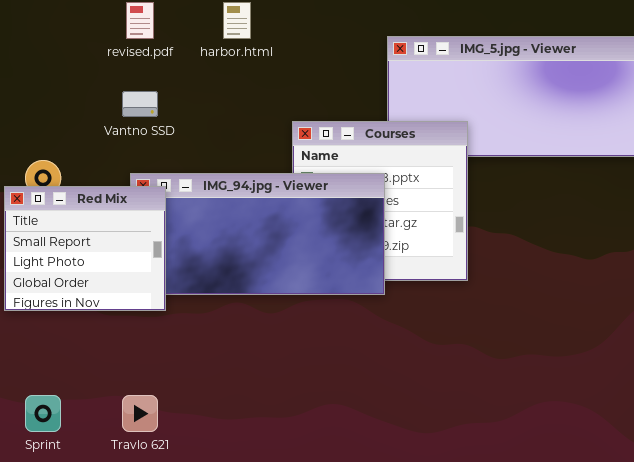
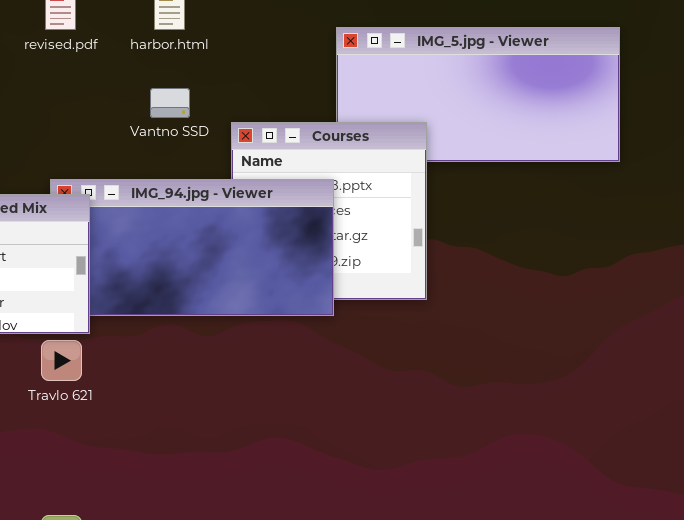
Vantno SSD: [122,91,158,117] -> [150,88,190,118], moved
Travlo 621: [122,395,158,432] -> [41,340,82,381], moved

